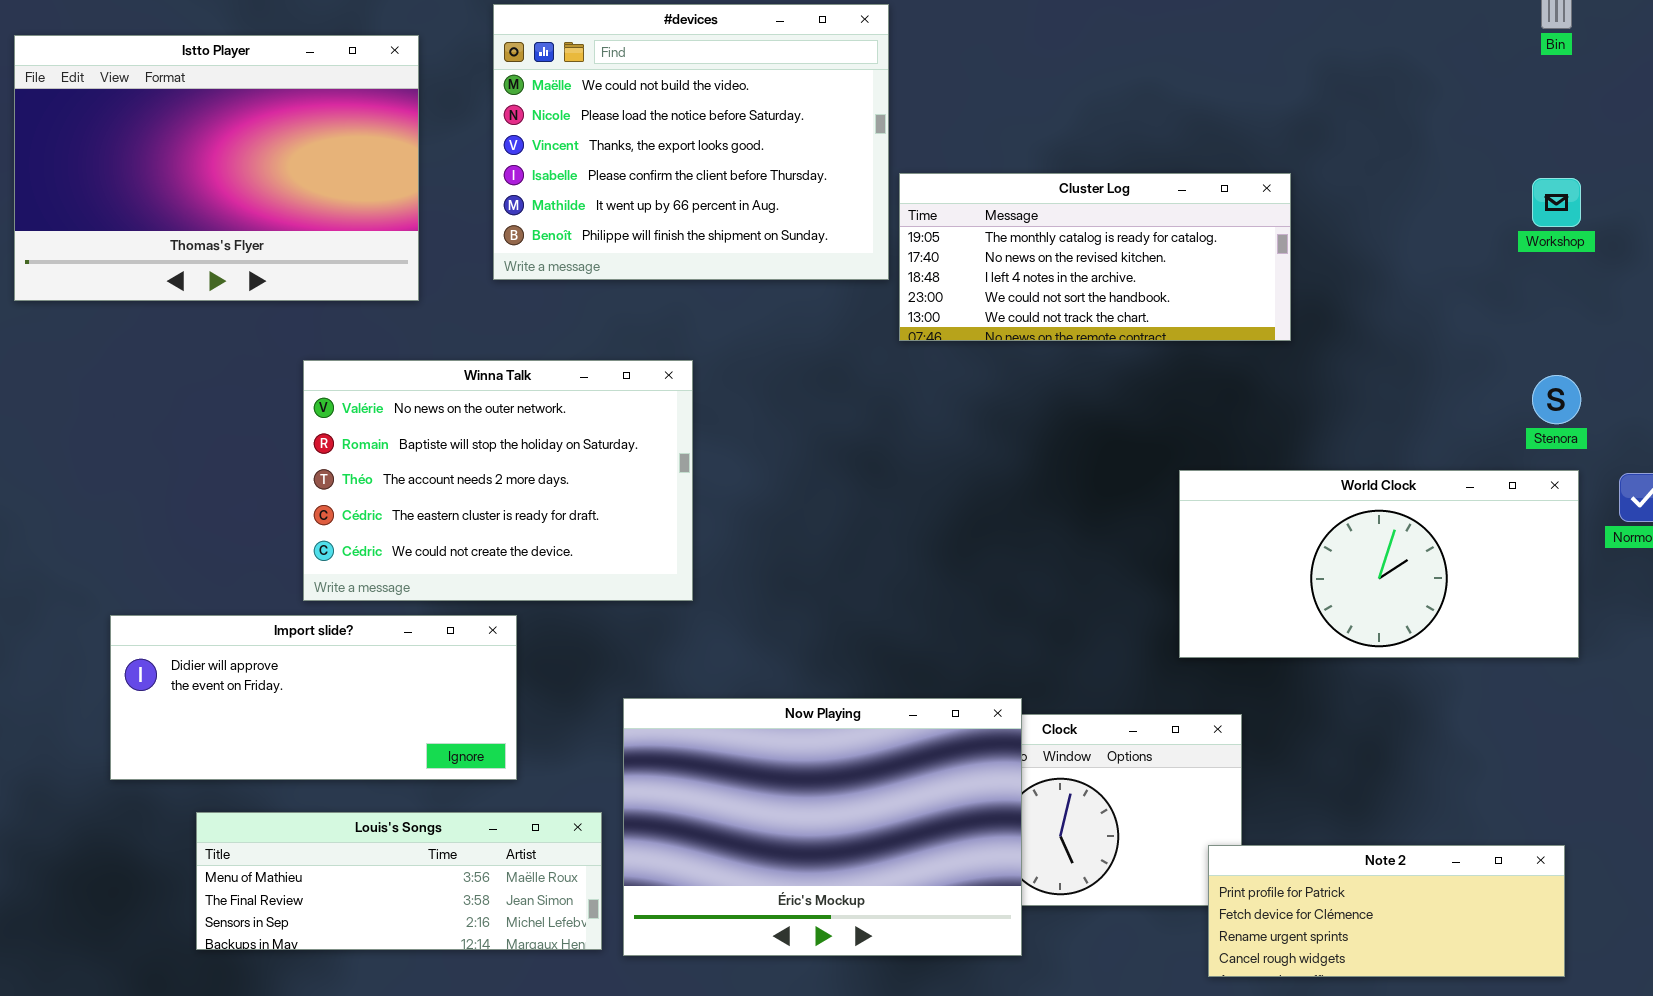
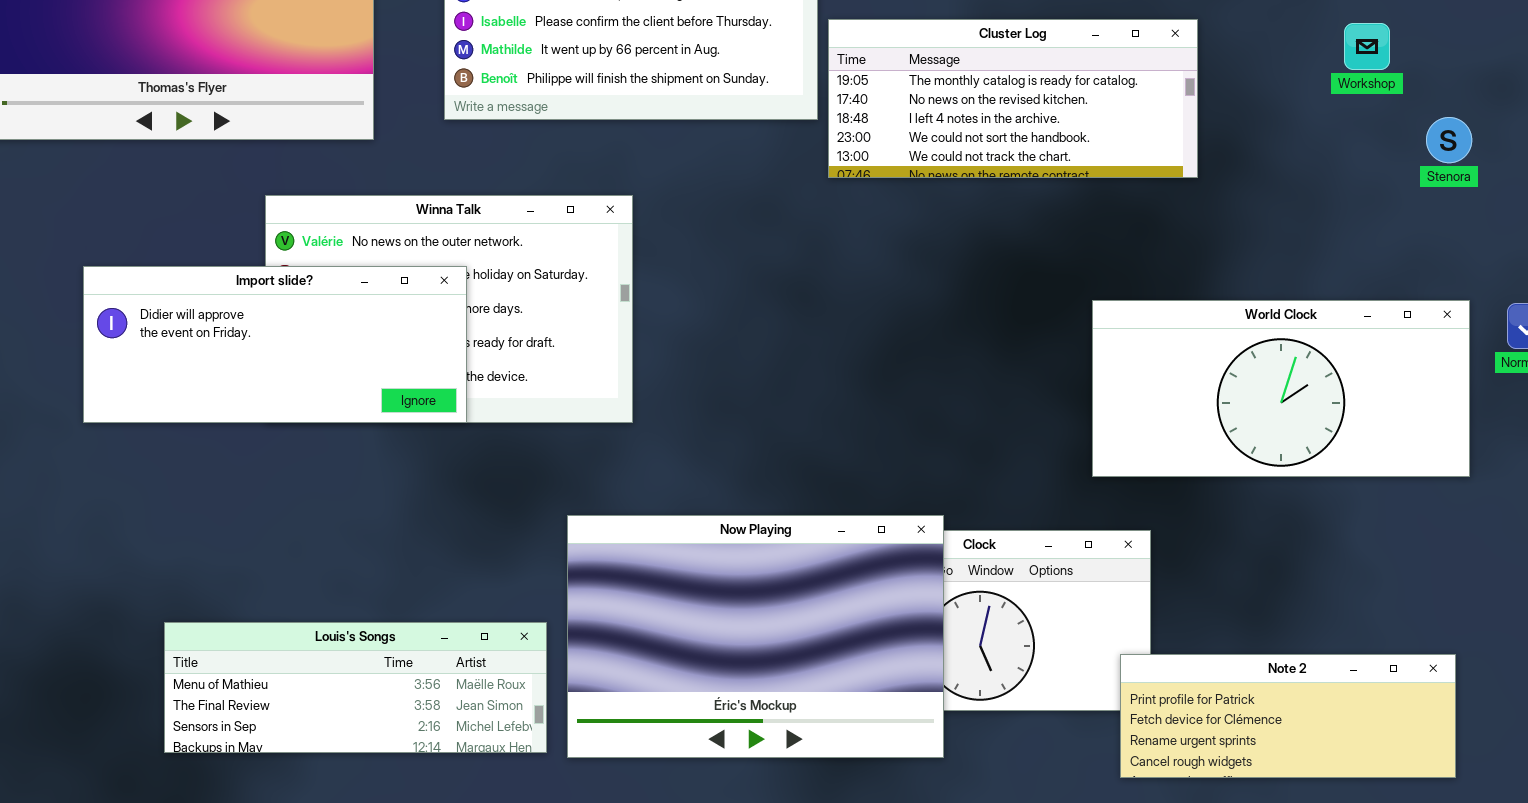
Workshop: [1532,178,1581,227] -> [1344,23,1390,70], moved
Stenora: [1532,375,1581,424] -> [1426,117,1472,163], moved
Import slide?: [110,615,517,780] -> [83,266,467,423], moved

